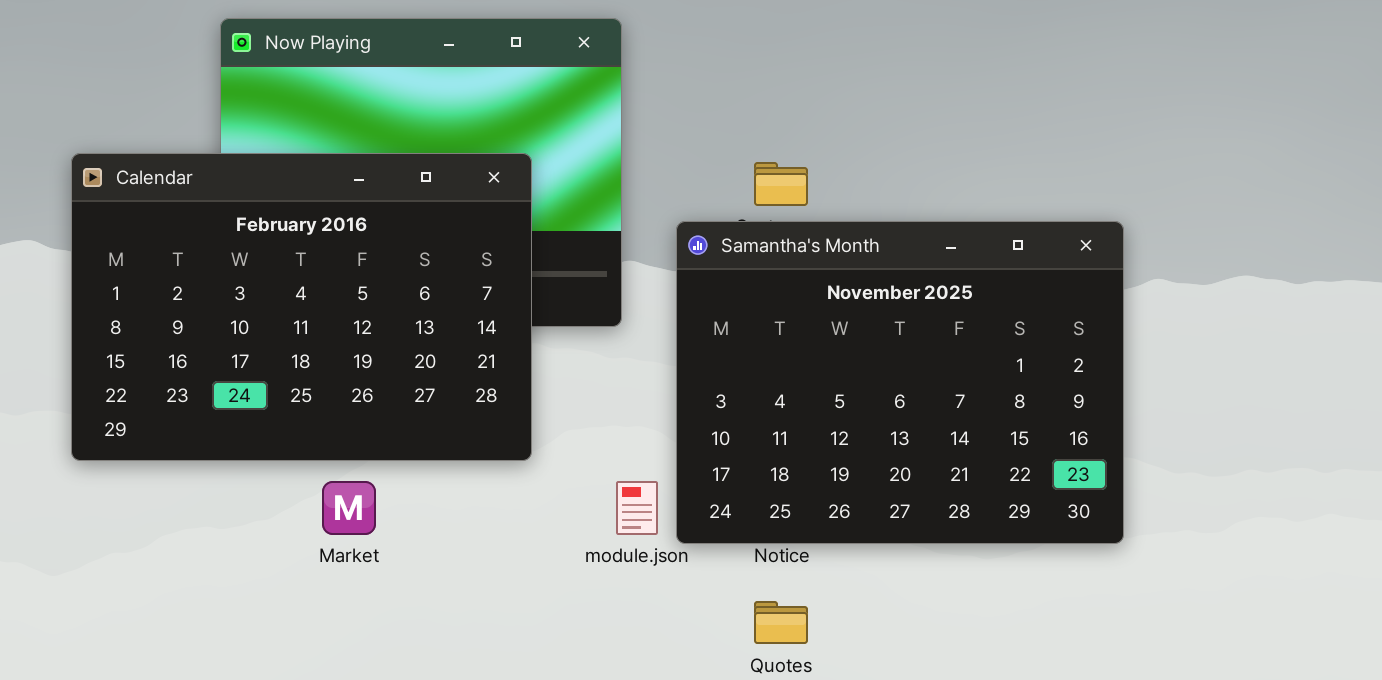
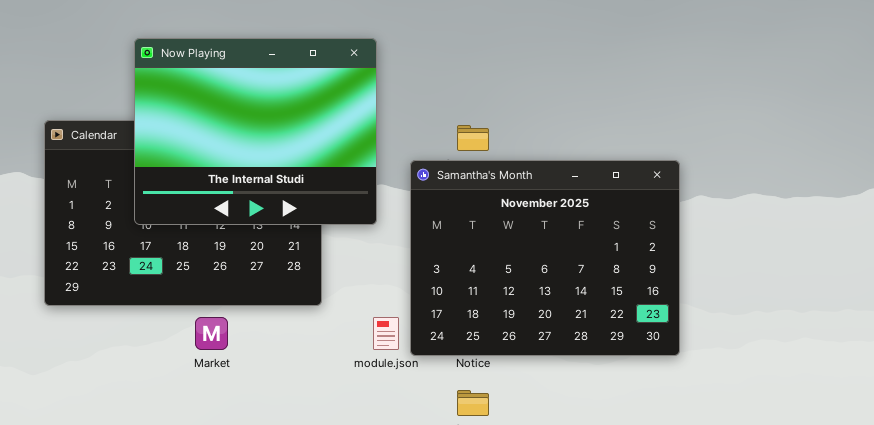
Now Playing: [220,18,622,327] -> [134,38,377,225], raised

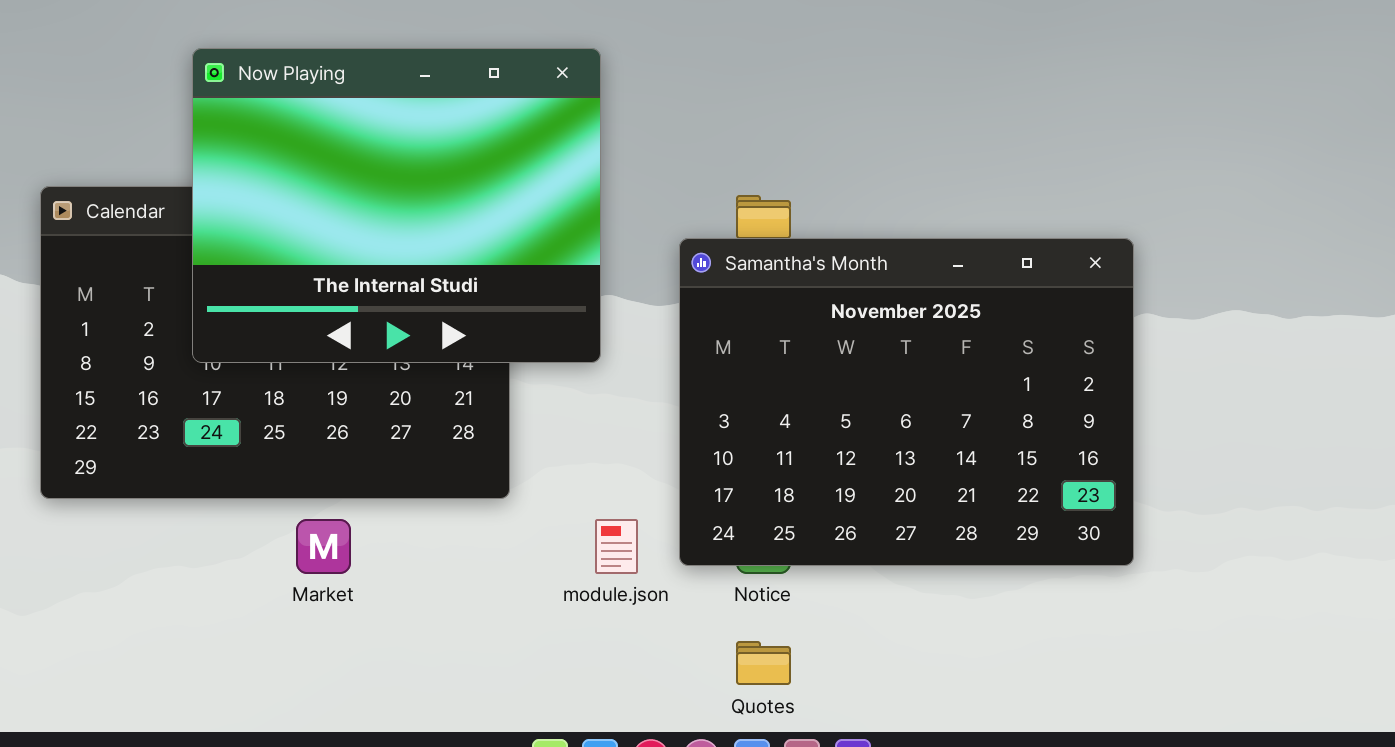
Samantha's Month: [410,160,680,356] -> [679,238,1134,566], moved

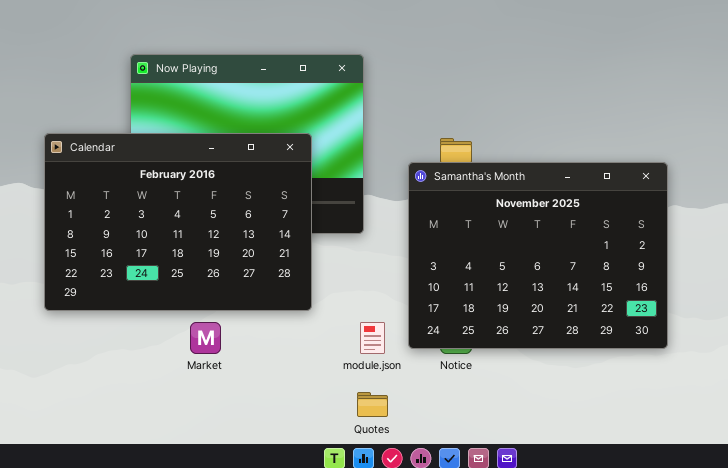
Calendar: [40,186,510,499] -> [44,133,312,311], raised
Quotes: [736,641,791,685] -> [357,392,388,417], moved

